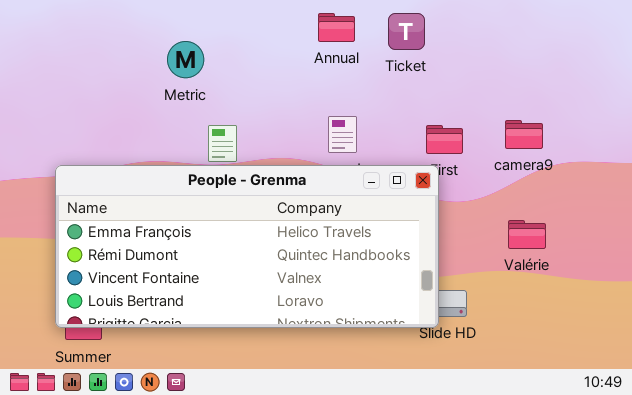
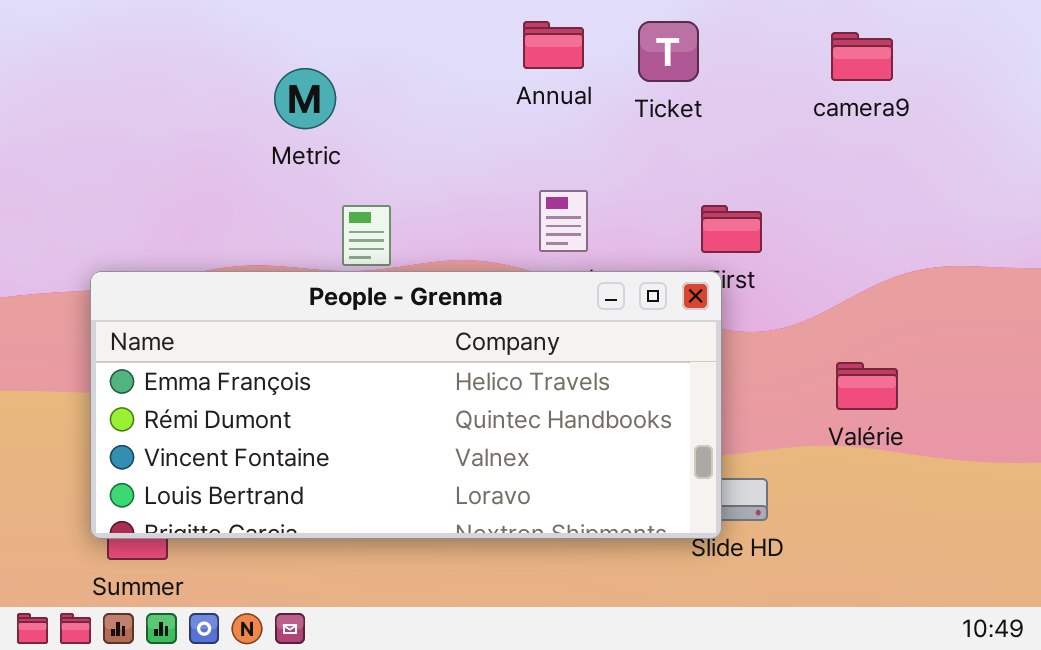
camera9: [505,120,543,149] -> [831,32,893,81], moved

